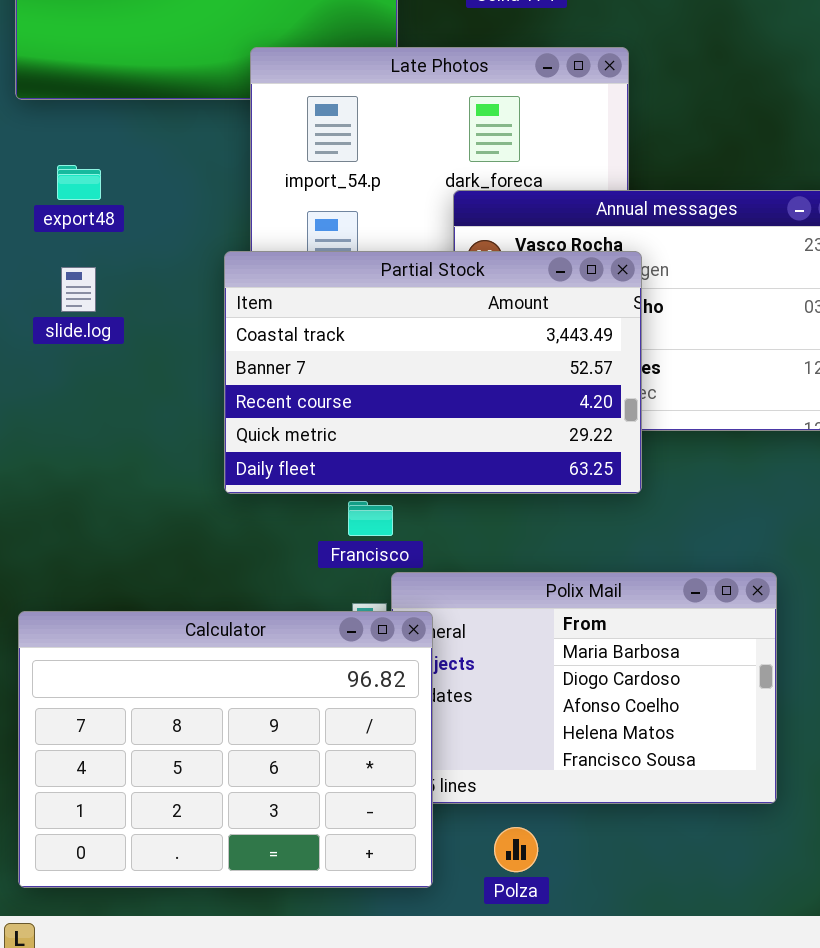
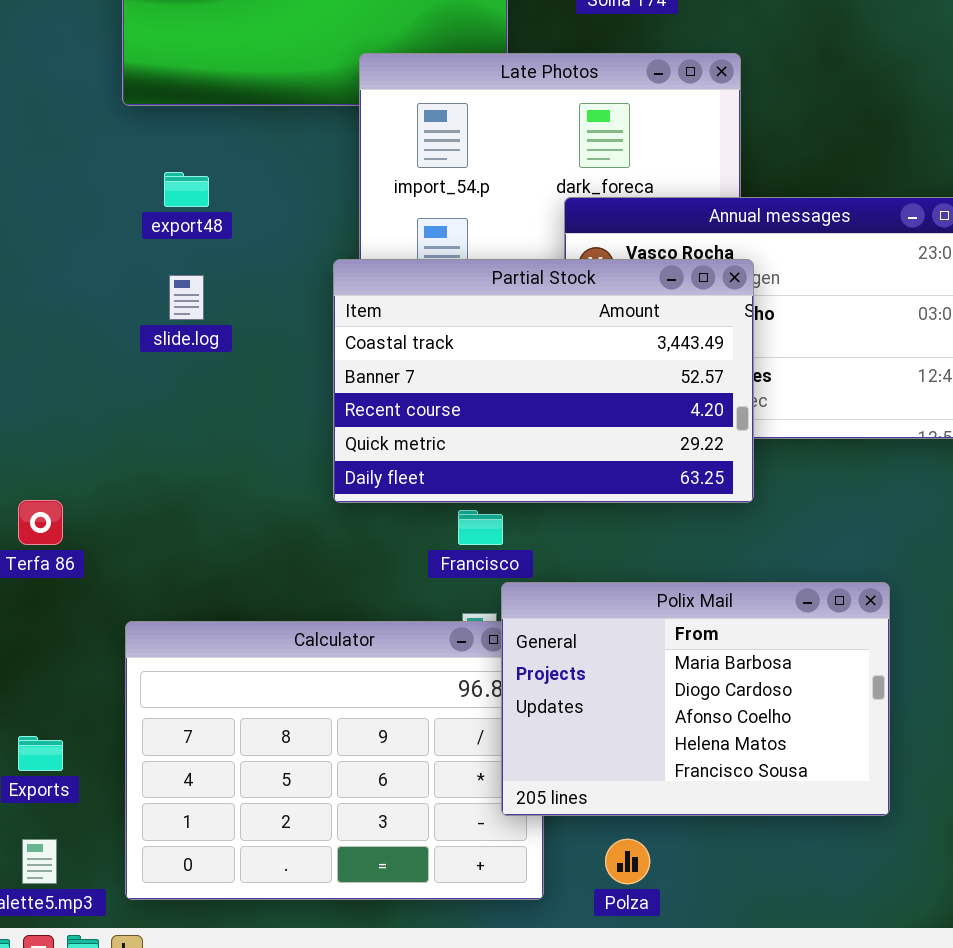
Polix Mail: [391,572,777,804] -> [501,582,890,816], raised

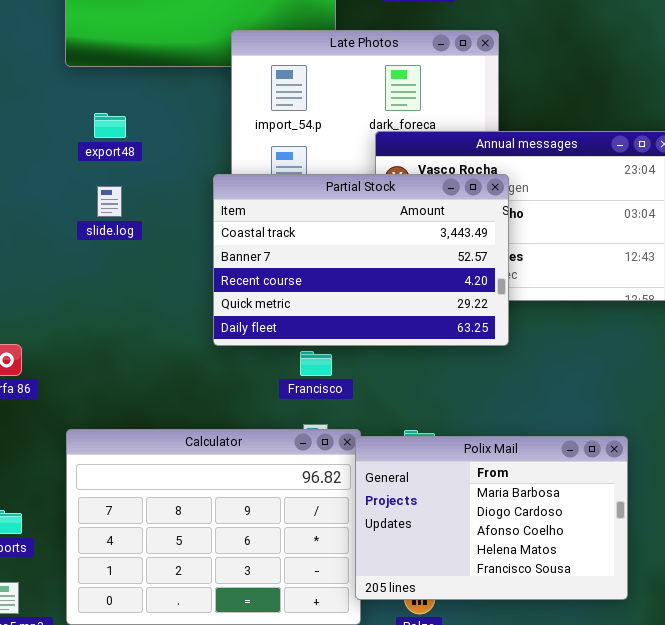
Polix Mail: [501,582,890,816] -> [355,436,628,600], moved

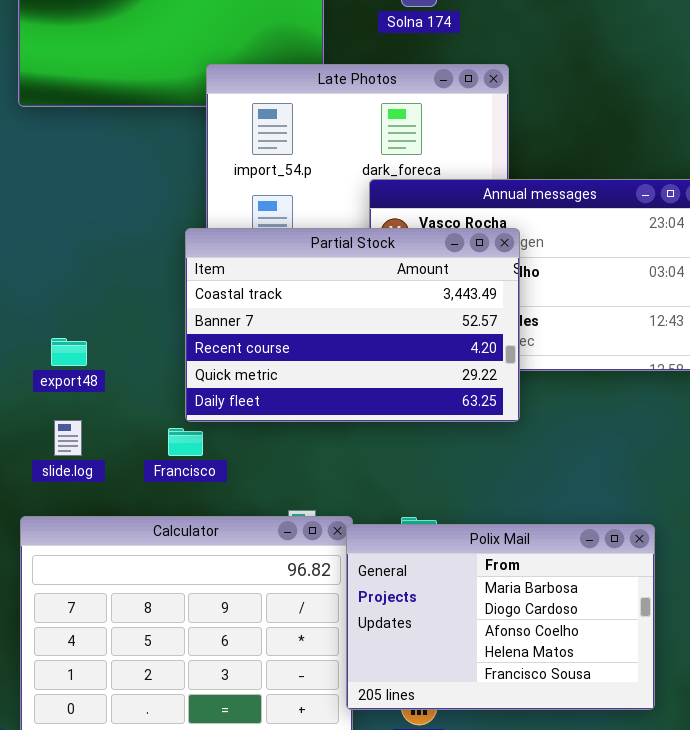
export48: [94,113,126,138] -> [51,338,87,366], moved
slide.log: [97,186,122,217] -> [54,420,82,456], moved
Francisco: [300,351,332,376] -> [168,428,203,456], moved

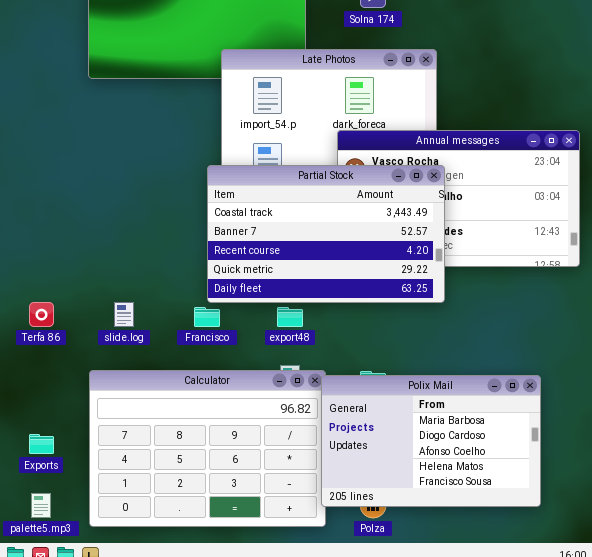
export48: [51,338,87,366] -> [277,307,303,327], moved

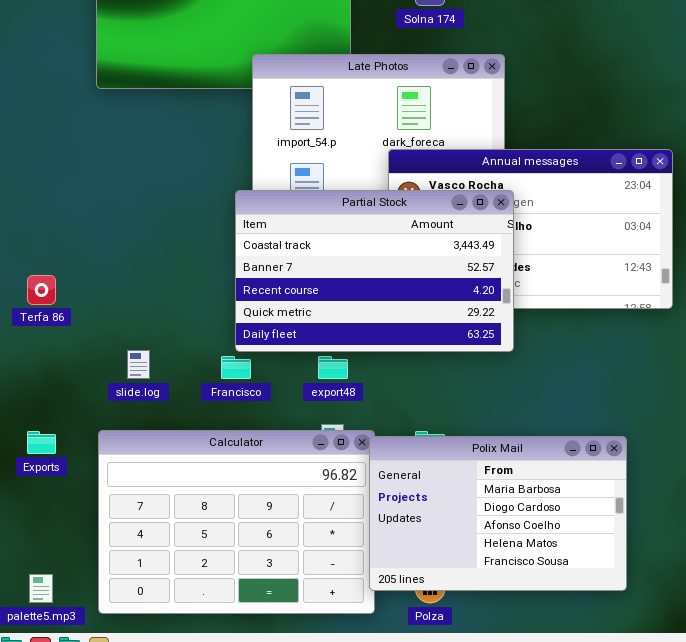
Terfa 86: [29,302,54,327] -> [27,275,56,305], moved
Exports: [29,434,54,454] -> [27,431,56,454], moved

